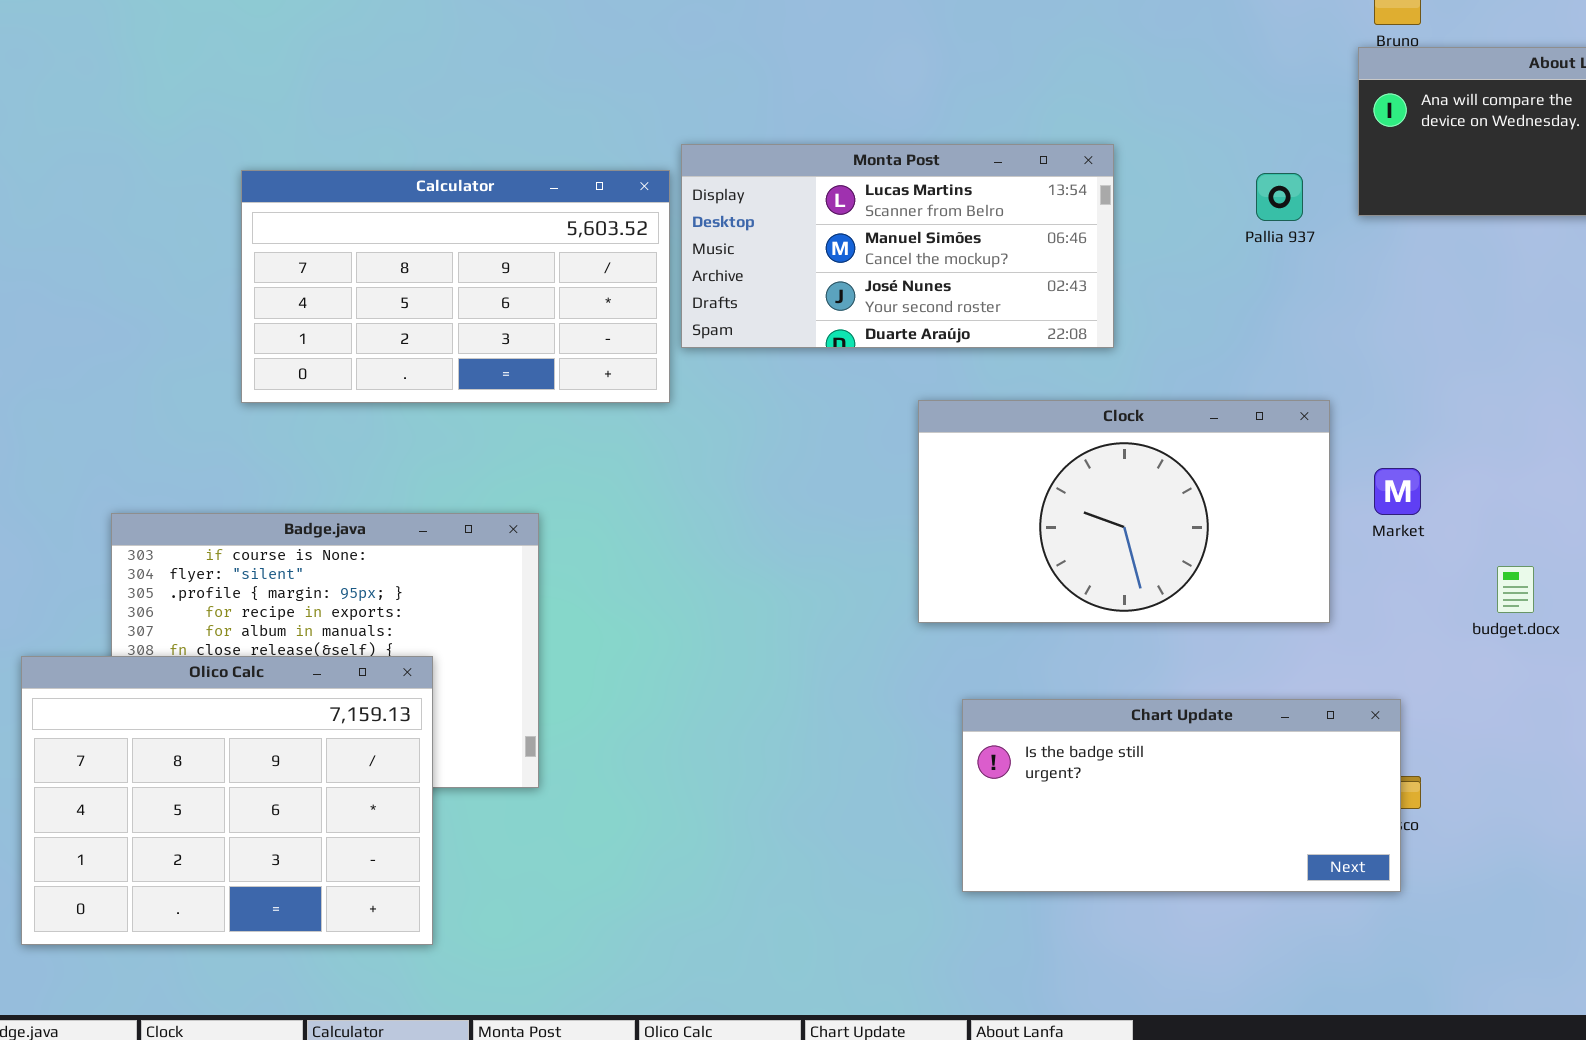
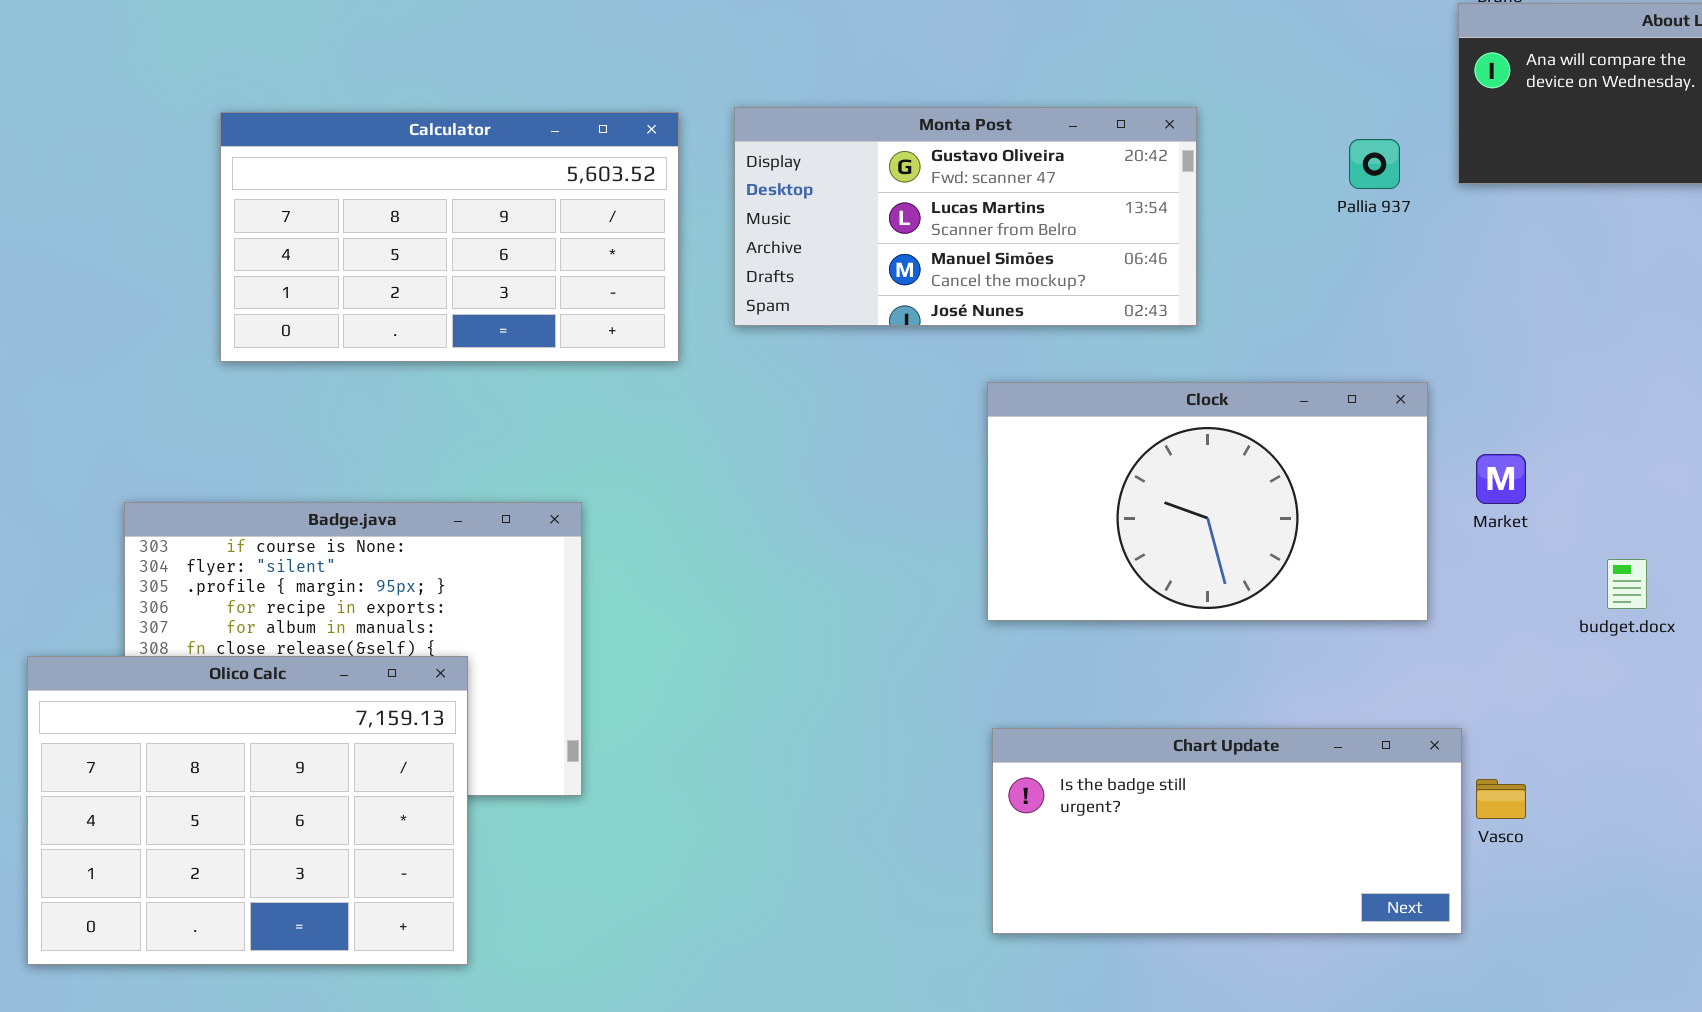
Monta Post: [681,144,1114,348] -> [734,107,1197,326], scrolled up 1 row
Calculator: [241,170,670,403] -> [220,112,679,362], moved
Chart Update: [962,699,1401,892] -> [992,728,1462,934], moved

